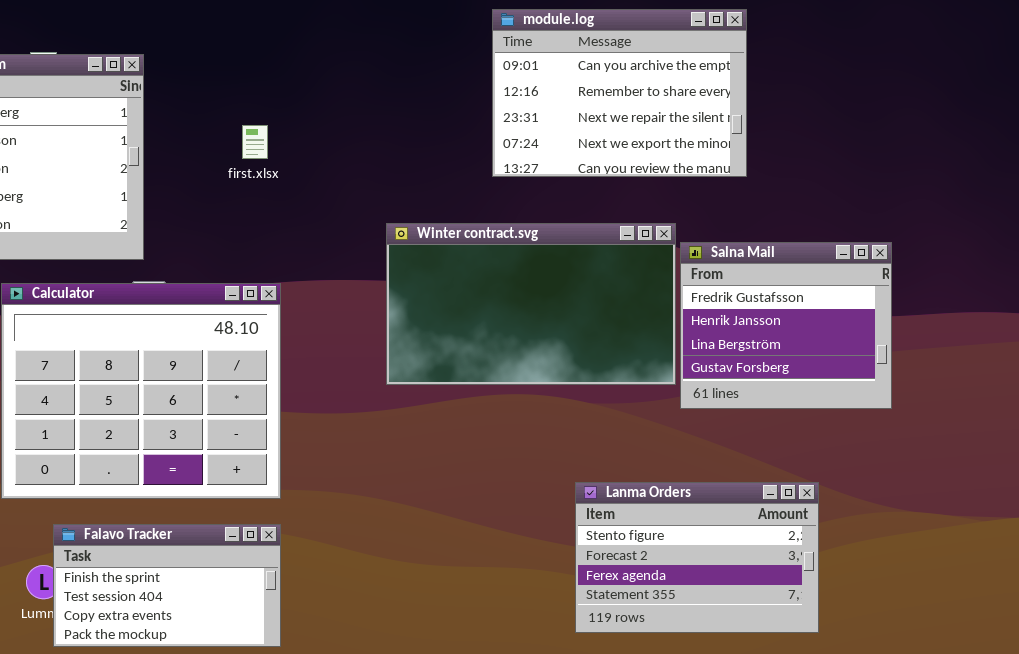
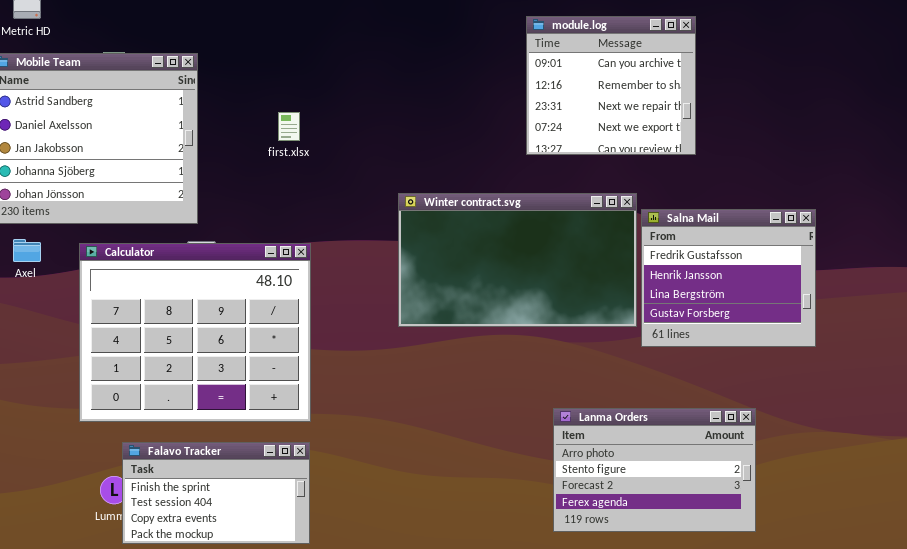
module.log: [492,9,747,177] -> [526,16,696,155], resized
Lanma Orders: [575,482,819,633] -> [553,408,756,532], scrolled up 1 row

